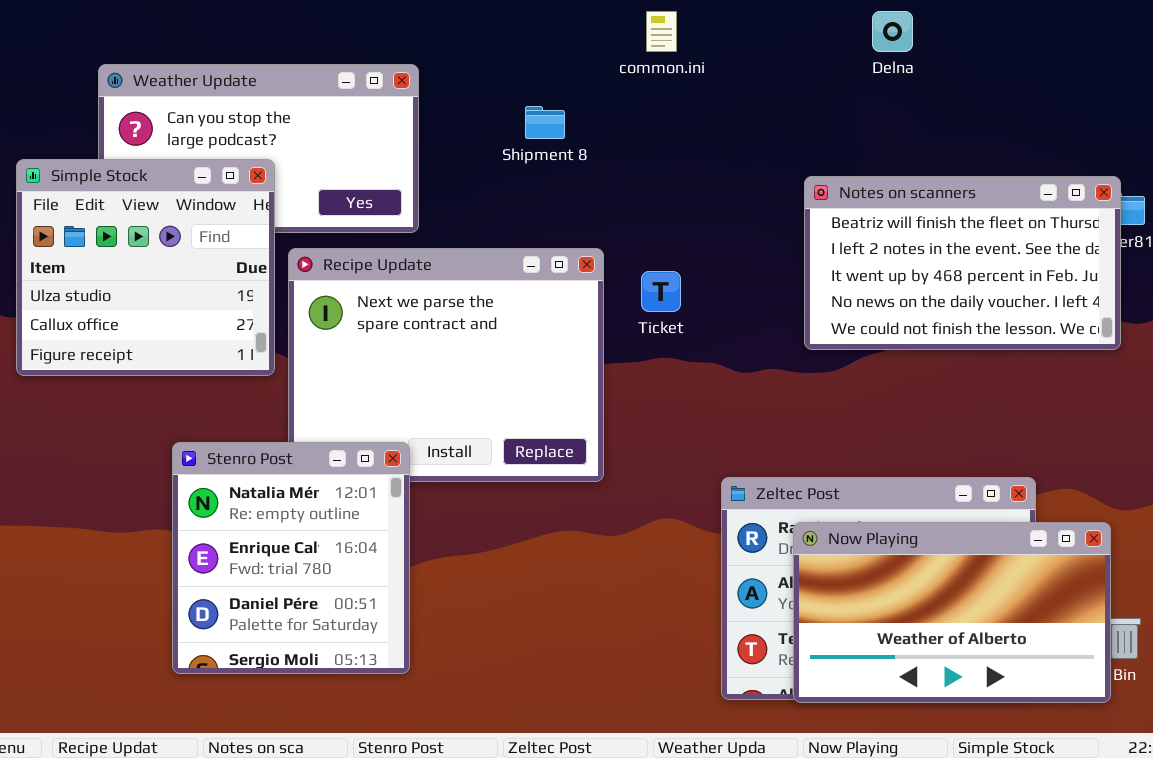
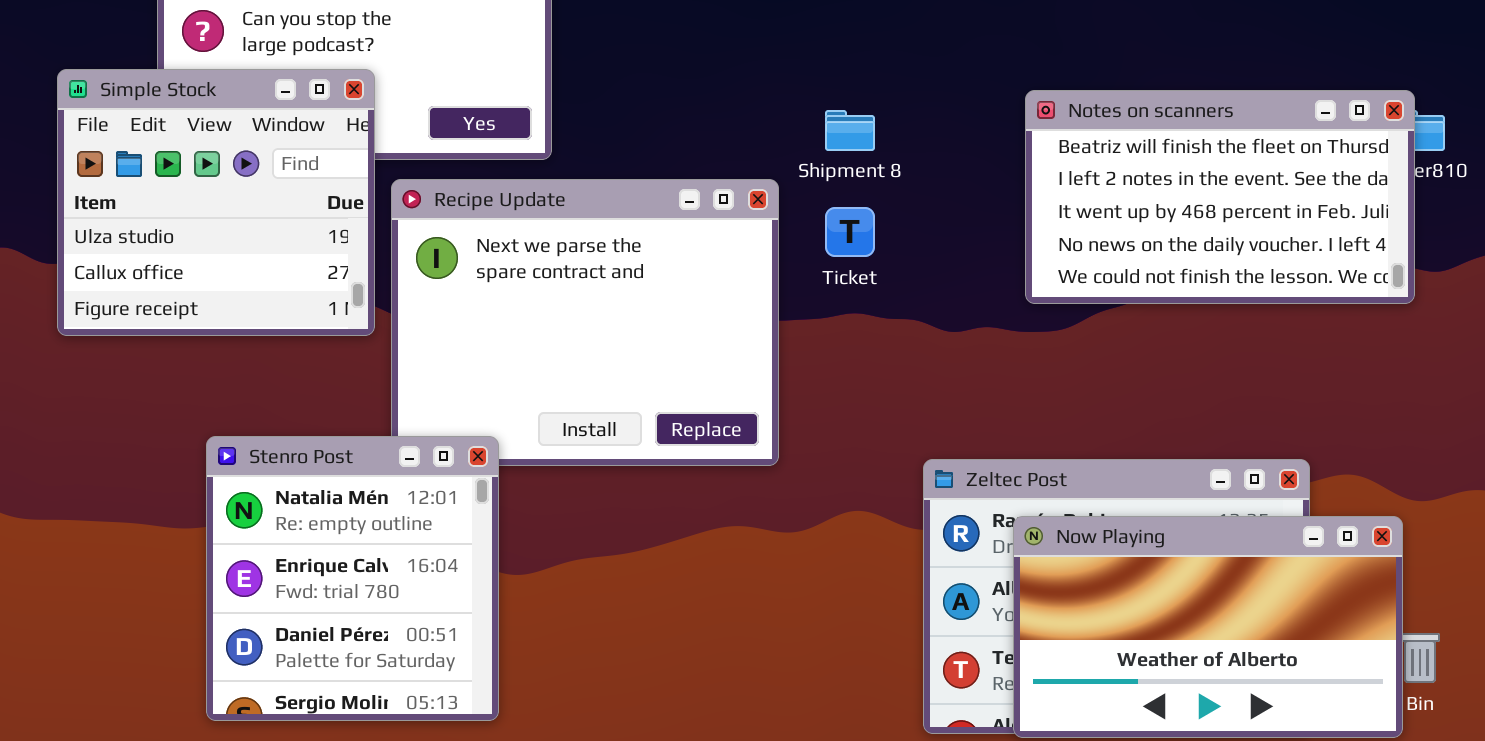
Shipment 8: [525,106,565,139] -> [825,110,875,151], moved
Stenro Post: [172,442,410,674] -> [206,436,499,721], moved

